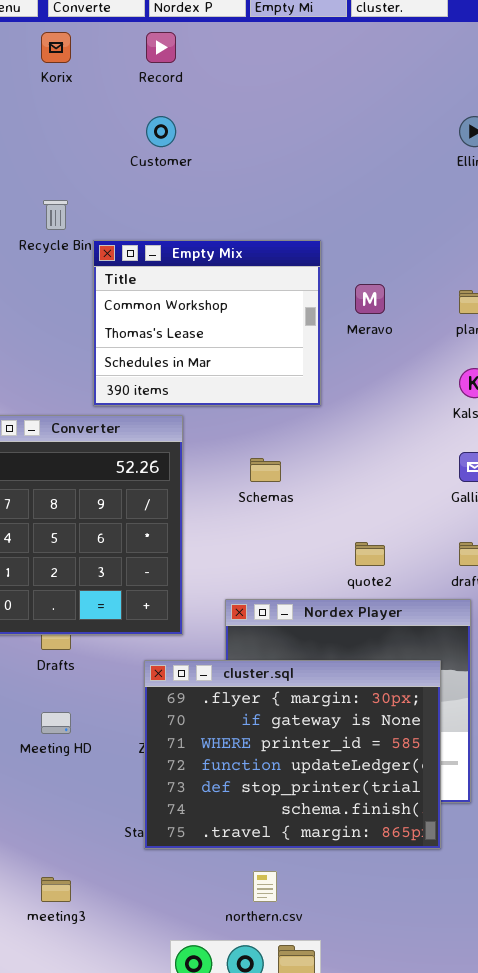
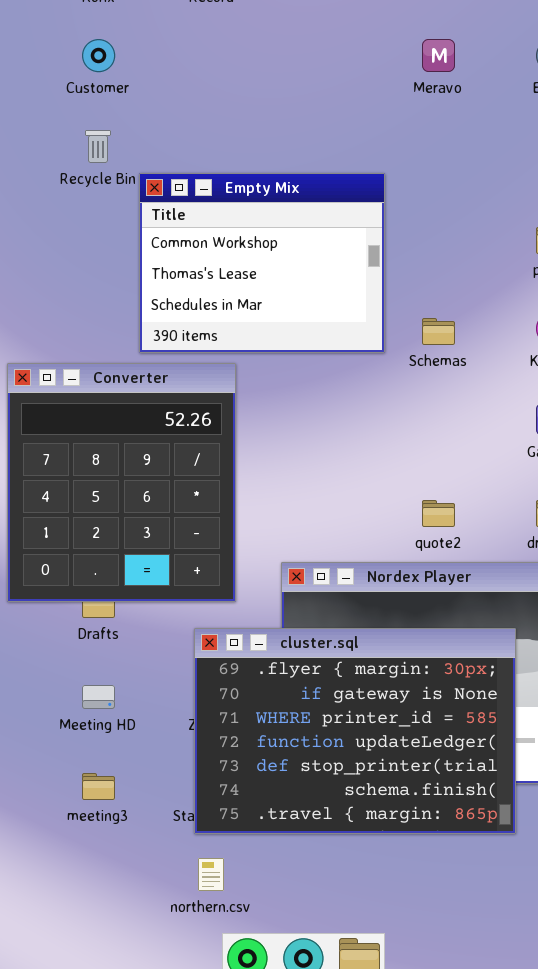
Customer: [146,116,176,147] -> [82,39,115,72], moved
Meravo: [355,284,385,314] -> [422,39,455,72], moved
Schemas: [250,458,281,482] -> [422,318,455,345], moved
northern.csv: [253,871,277,902] -> [198,858,224,891], moved
meeting3: [41,877,71,902] -> [82,773,115,800], moved

